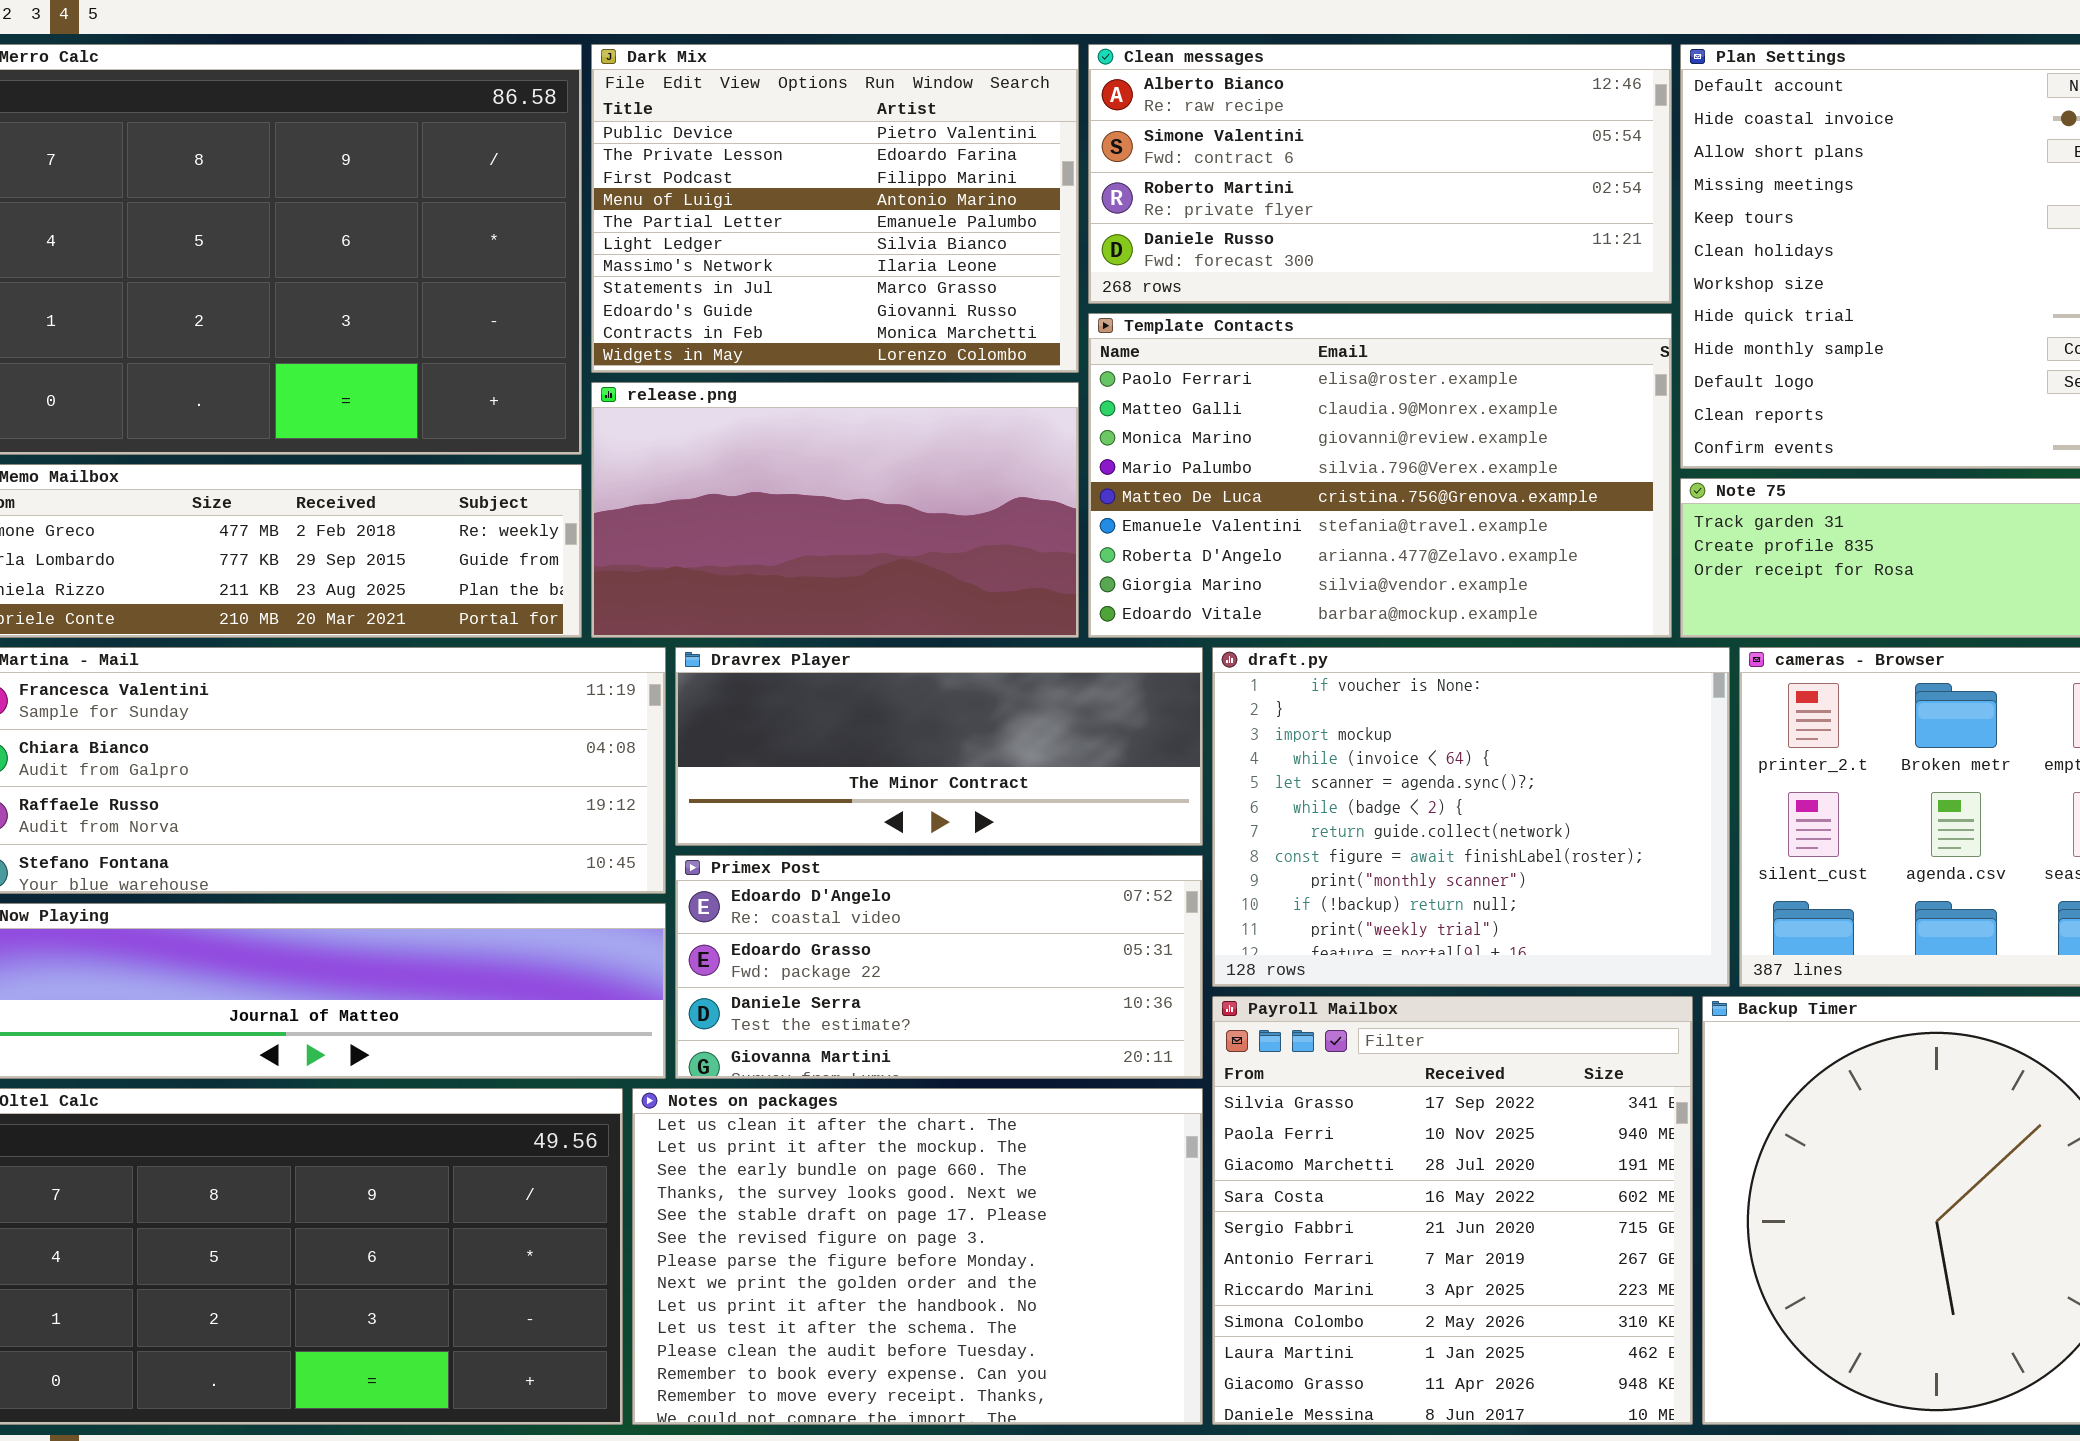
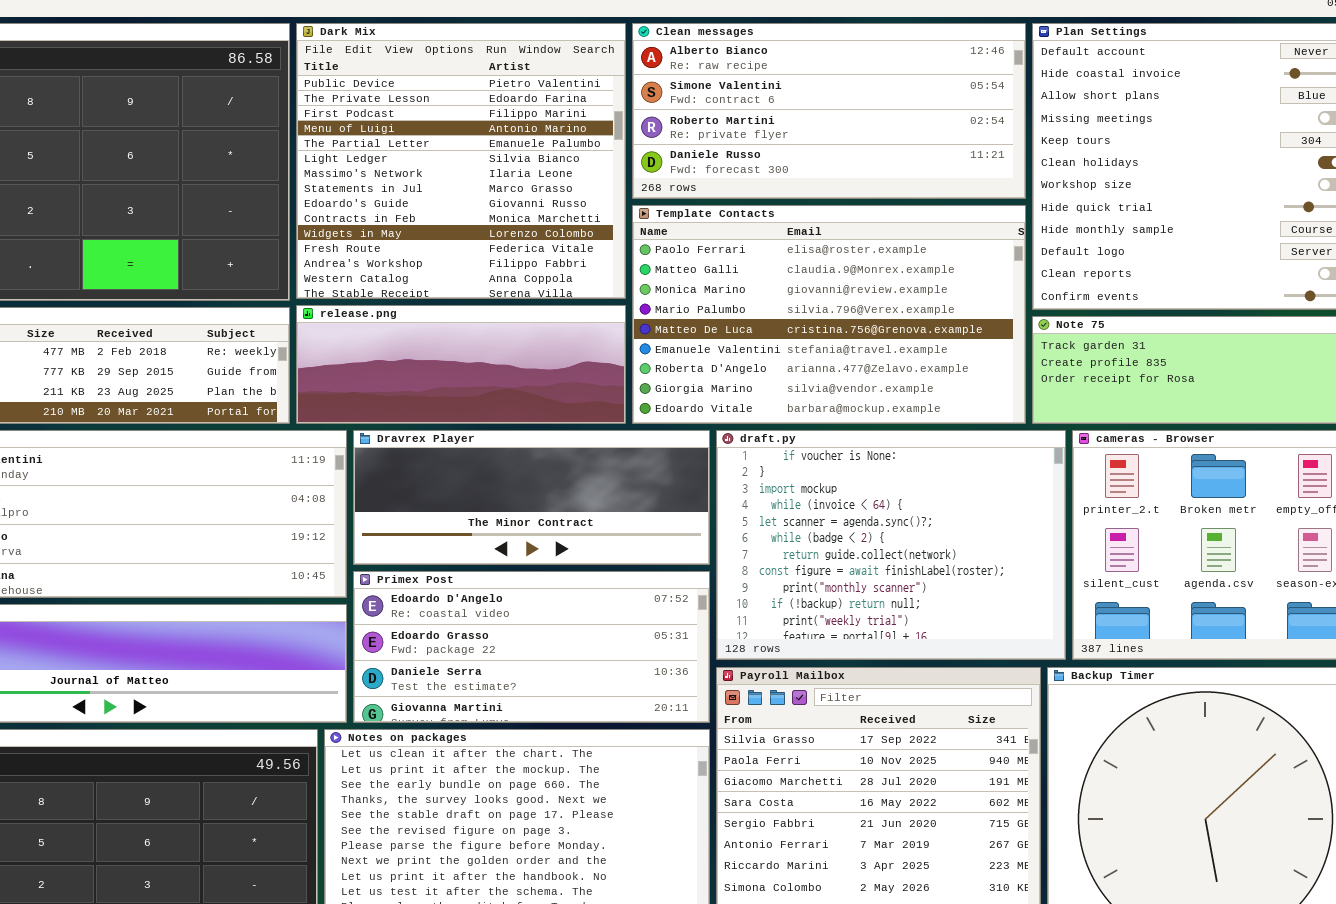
Dark Mix: [591,44,1079,373] -> [296,23,626,299], resized
release.png: [591,382,1079,638] -> [296,305,626,424], resized

